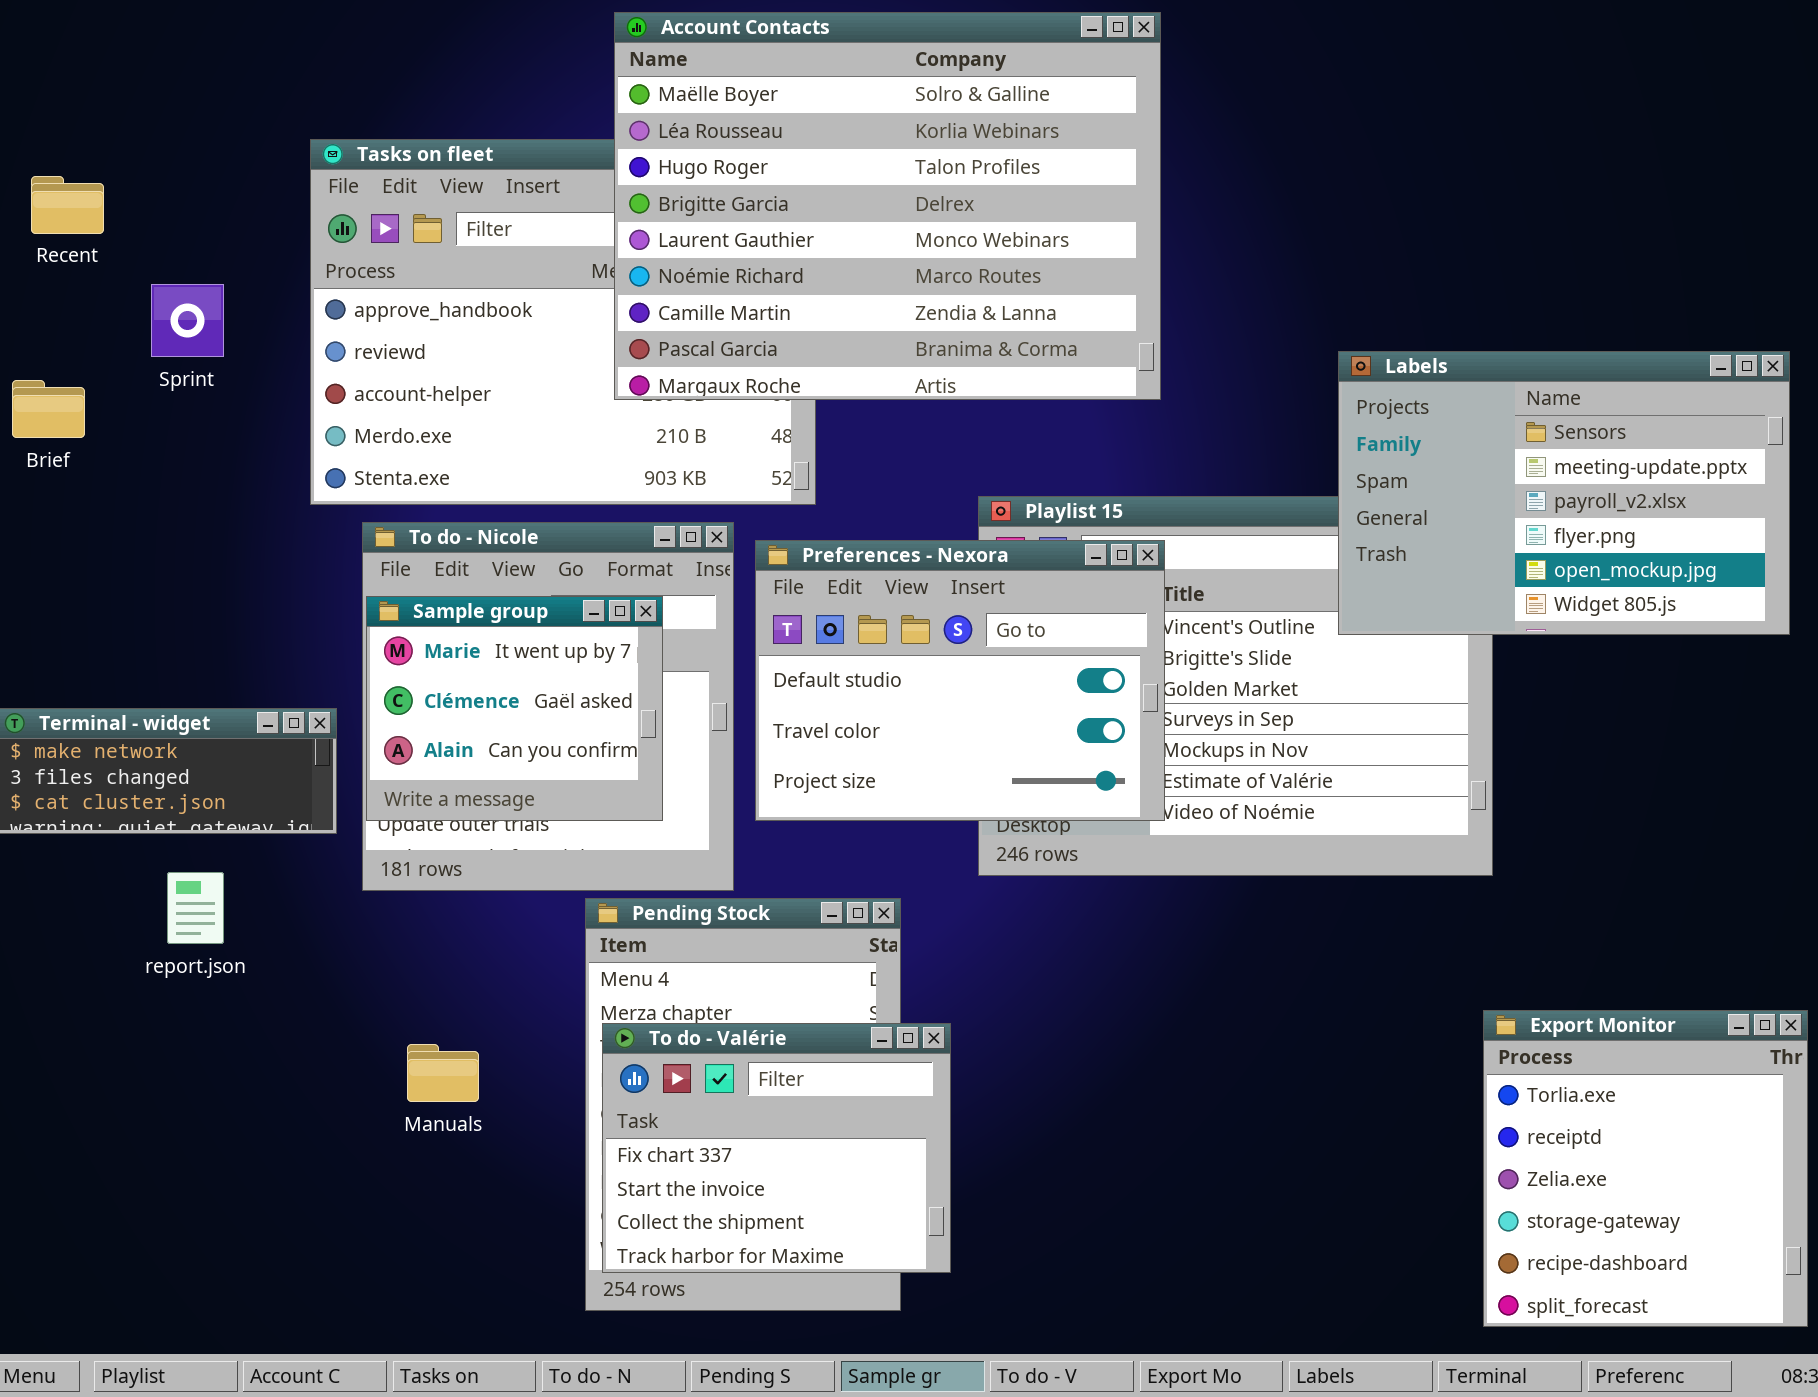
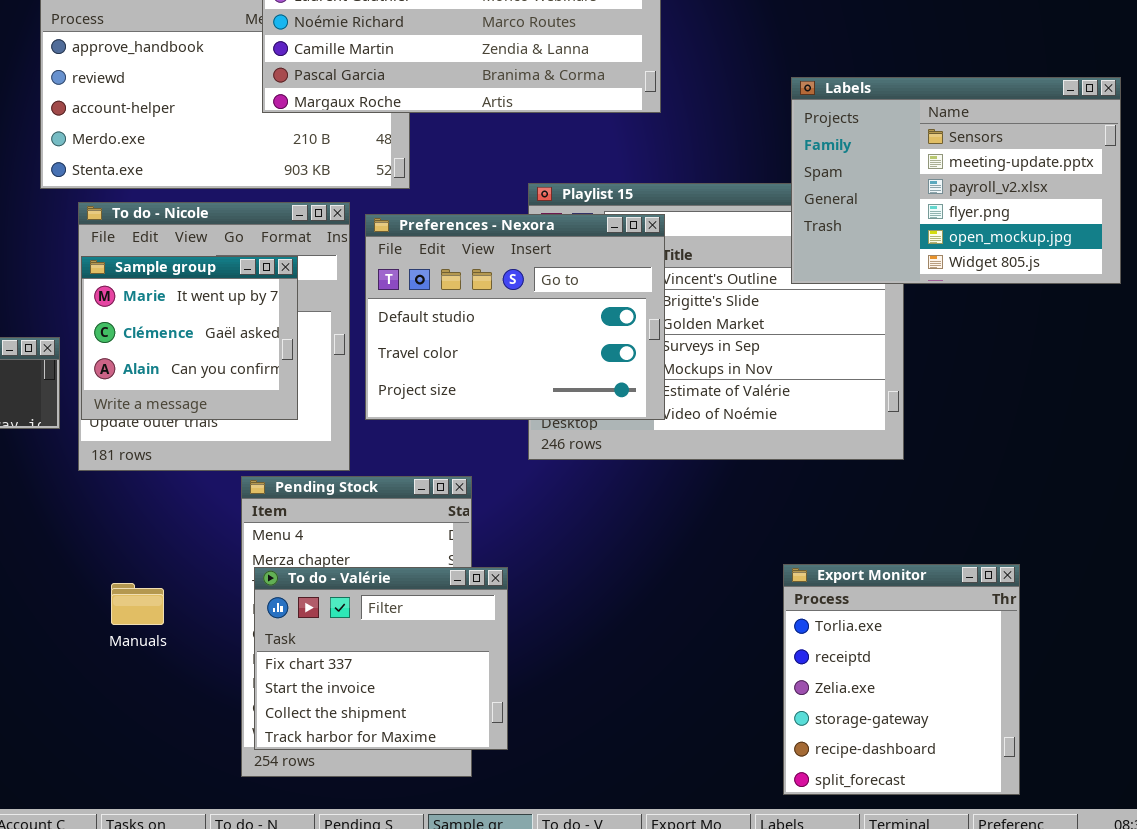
Export Monitor: [1483,1010,1808,1327] -> [783,564,1020,795], moved

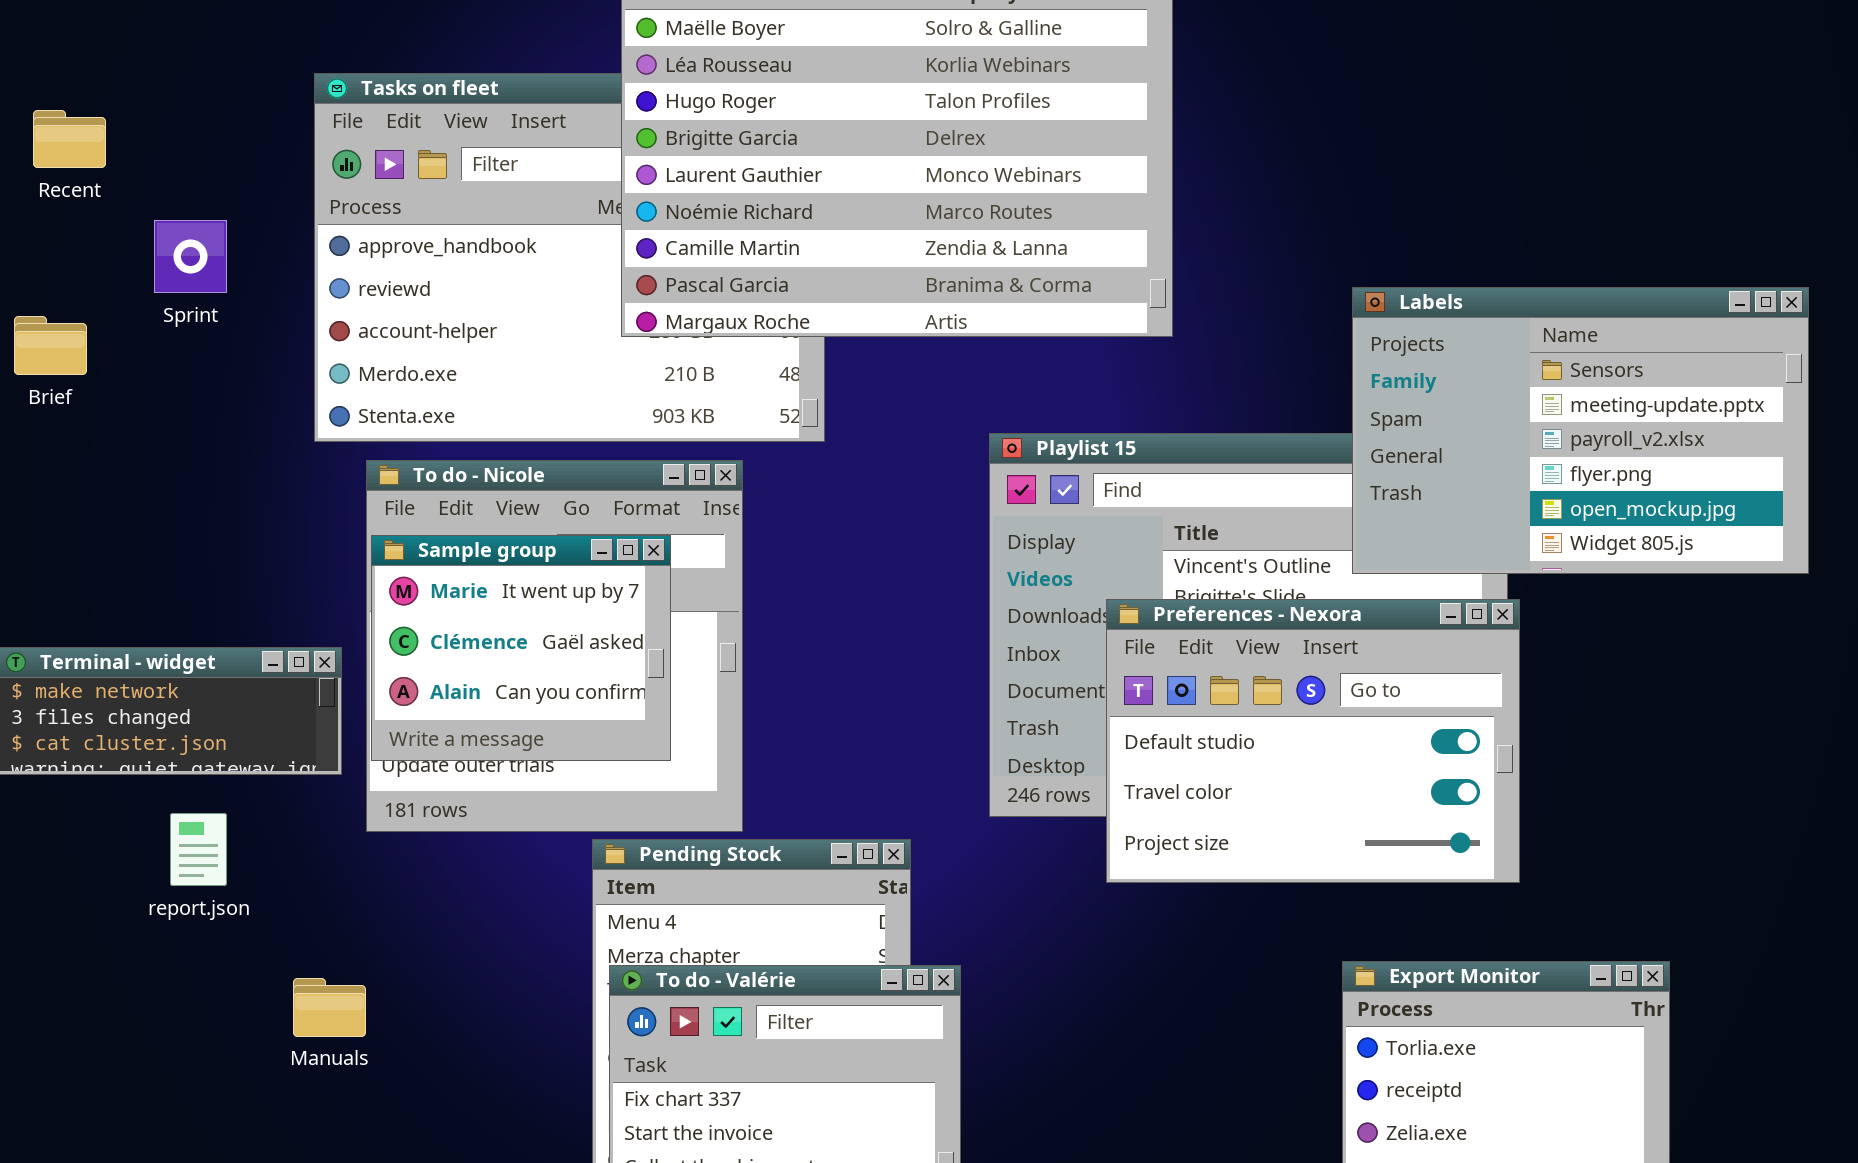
Preferences - Nexora: [365,214,665,420] -> [1106,599,1520,883], moved
Manuals: [111,583,164,625] -> [293,978,366,1037], moved

